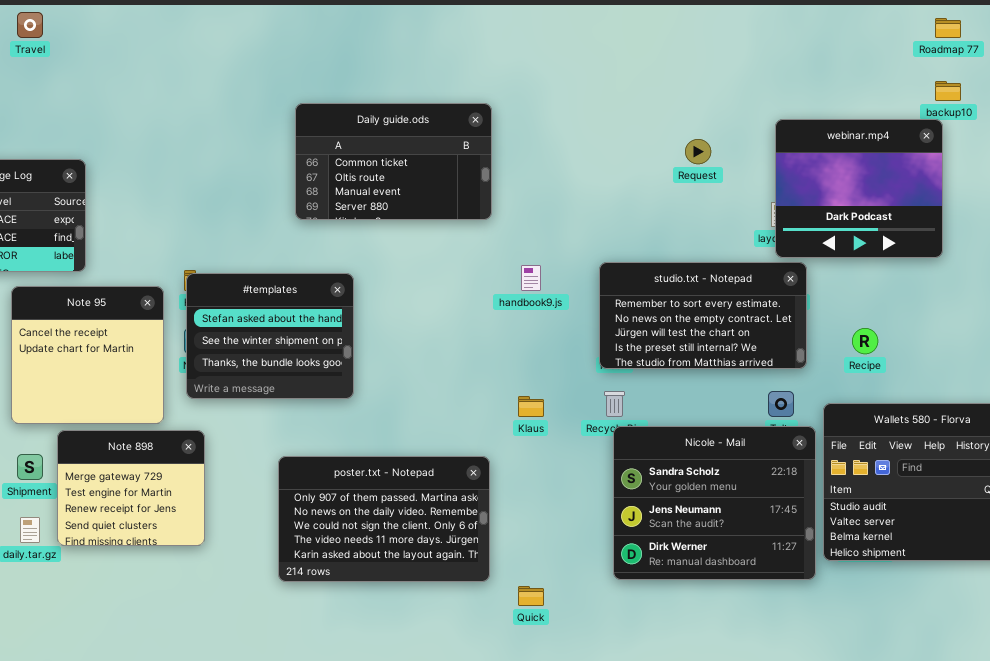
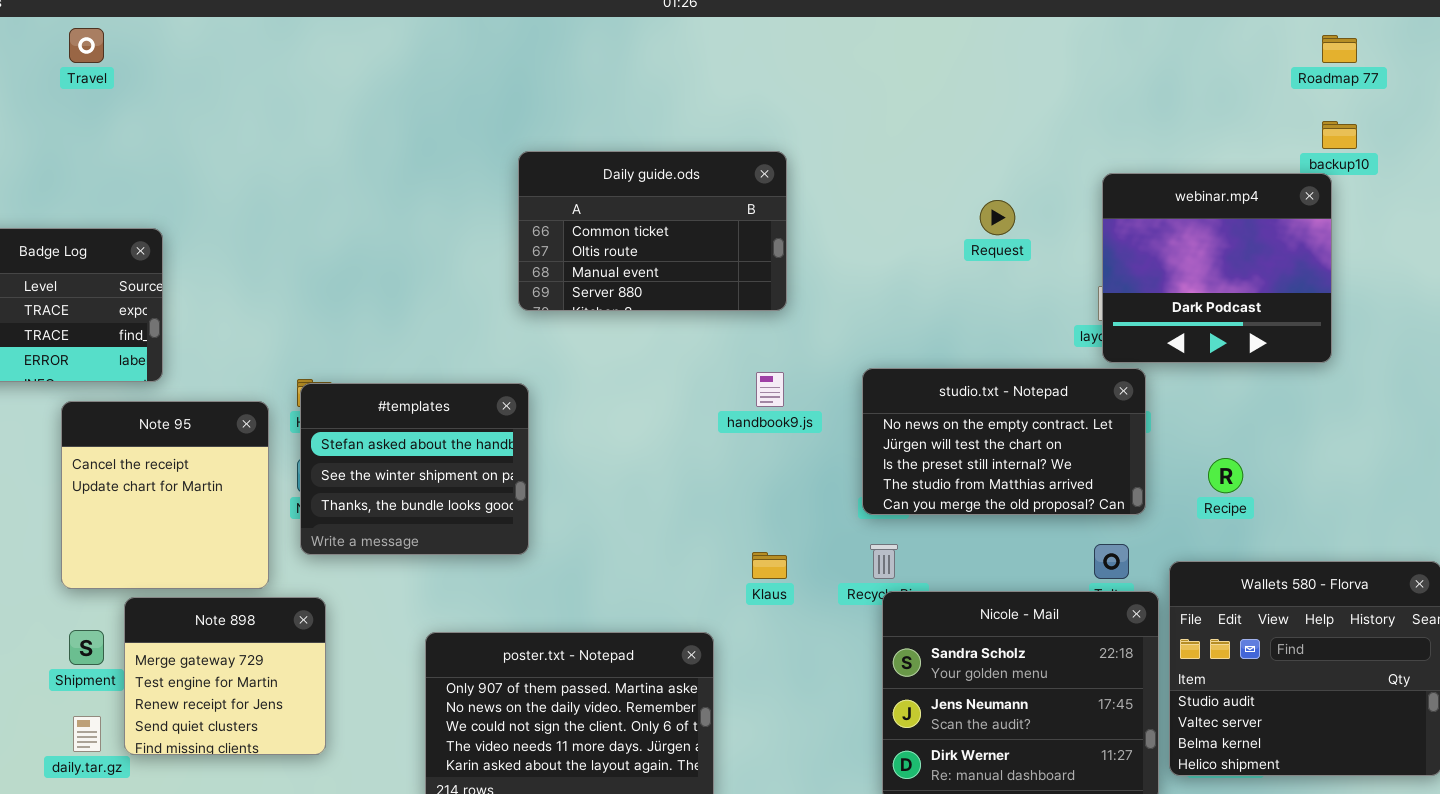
Daily guide.ods: [295,103,492,220] -> [518,151,787,311], moved
studio.txt - Notepad: [599,262,807,369] -> [862,368,1146,515], scrolled down 1 row

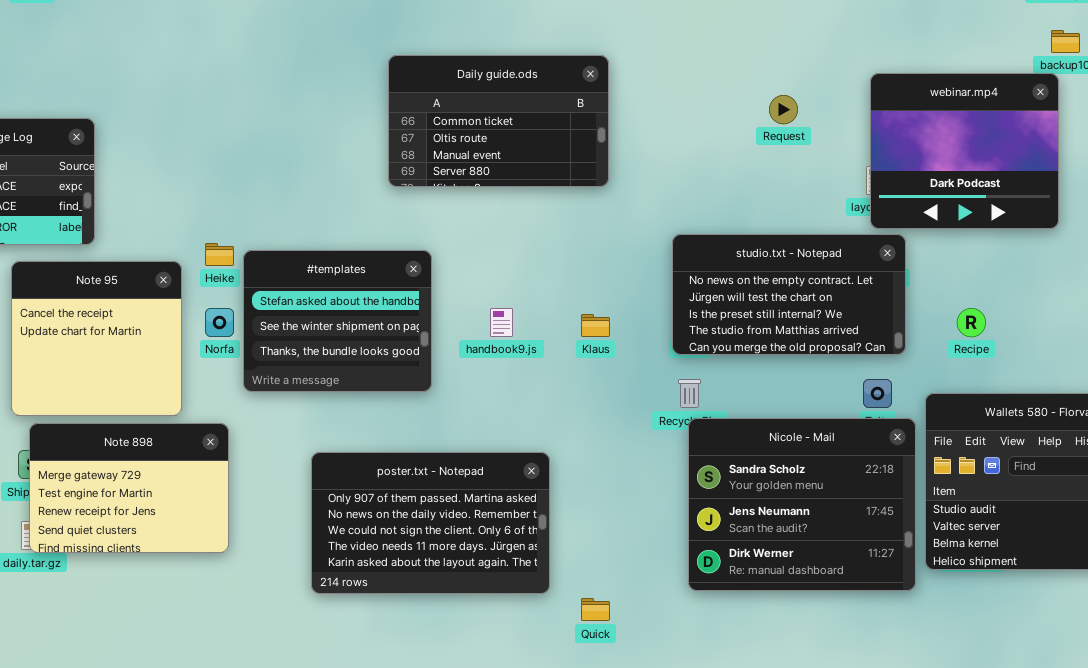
handbook9.js: [756,372,784,407] -> [490,308,513,337], moved
#templates: [300,383,529,555] -> [243,250,432,392], moved
Klaus: [752,552,787,579] -> [581,314,610,337], moved
Note 898: [124,597,326,755] -> [29,423,229,553], resized

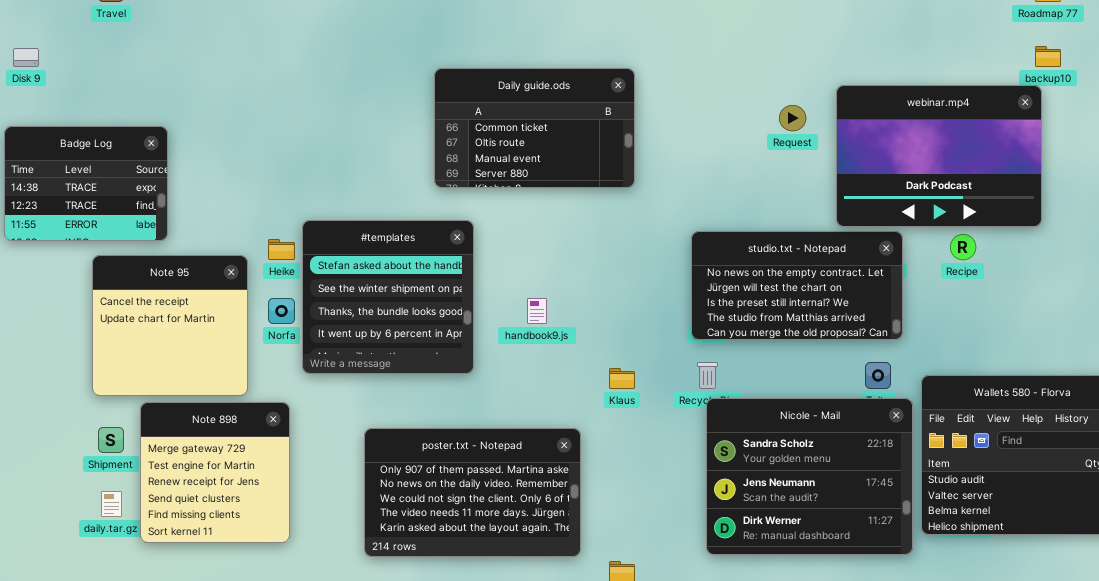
webinar.mp4: [870,73,1059,229] -> [836,85,1042,227], resized
#templates: [243,250,432,392] -> [302,220,474,374], resized
Recipe: [957,308,986,337] -> [950,234,976,260], moved
Klaus: [581,314,610,337] -> [609,368,635,389], moved
Note 898: [29,423,229,553] -> [140,402,290,543], resized

